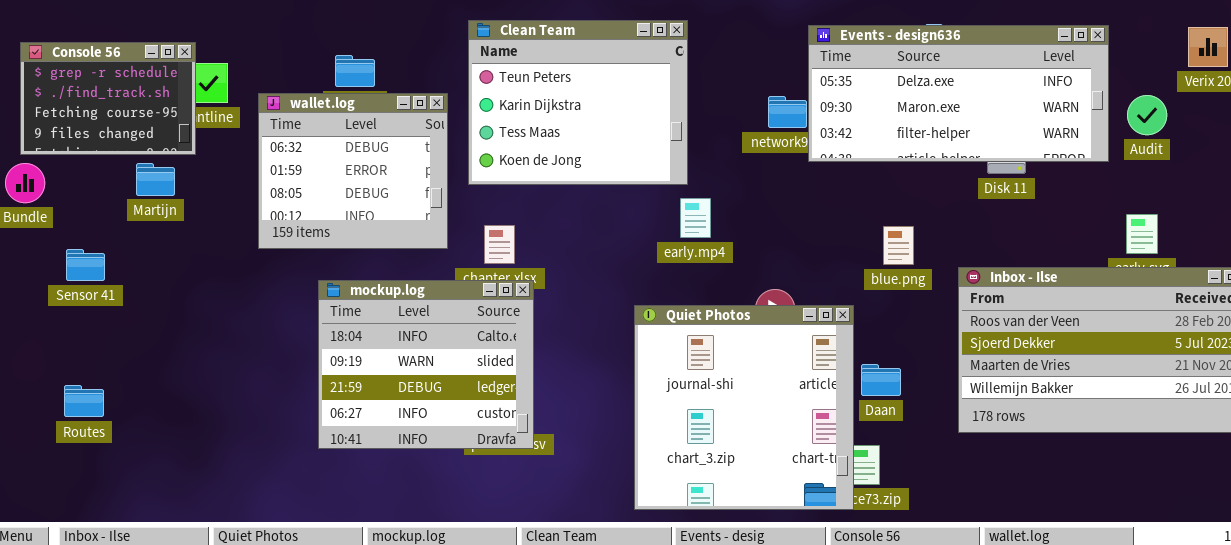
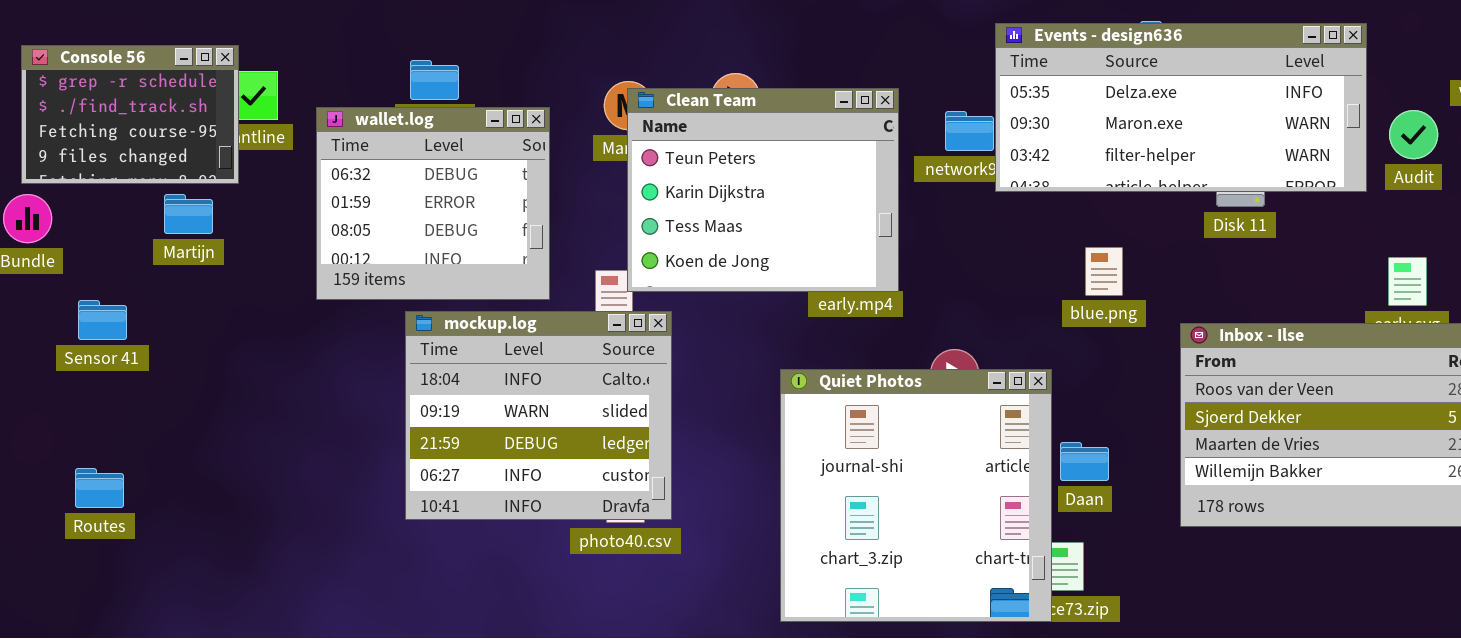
Clean Team: [468,20,688,185] -> [627,88,899,292], moved
blue.png: [883,226,914,265] -> [1085,247,1123,296], moved
mockup.log: [318,280,534,449] -> [405,311,672,520], moved

